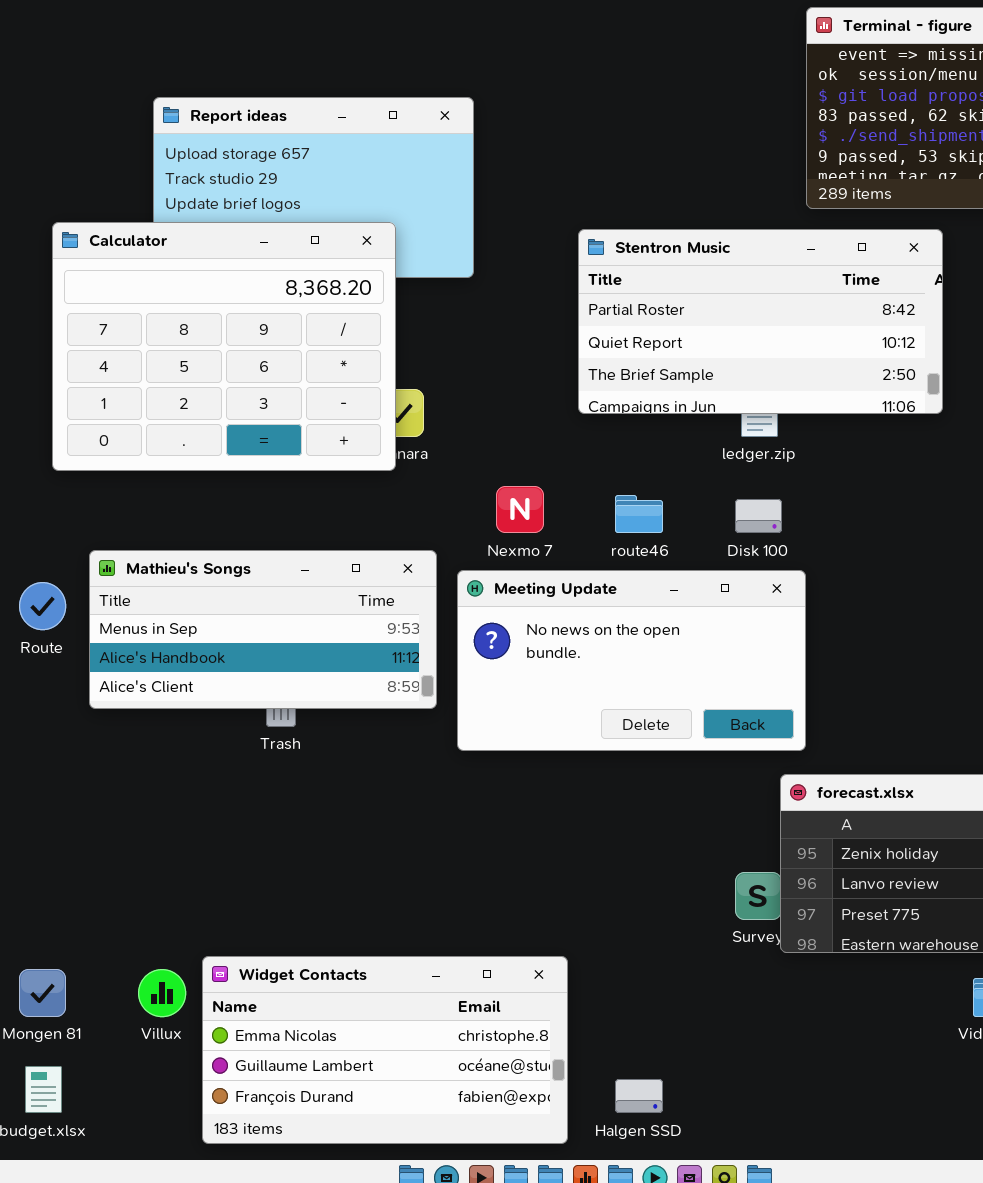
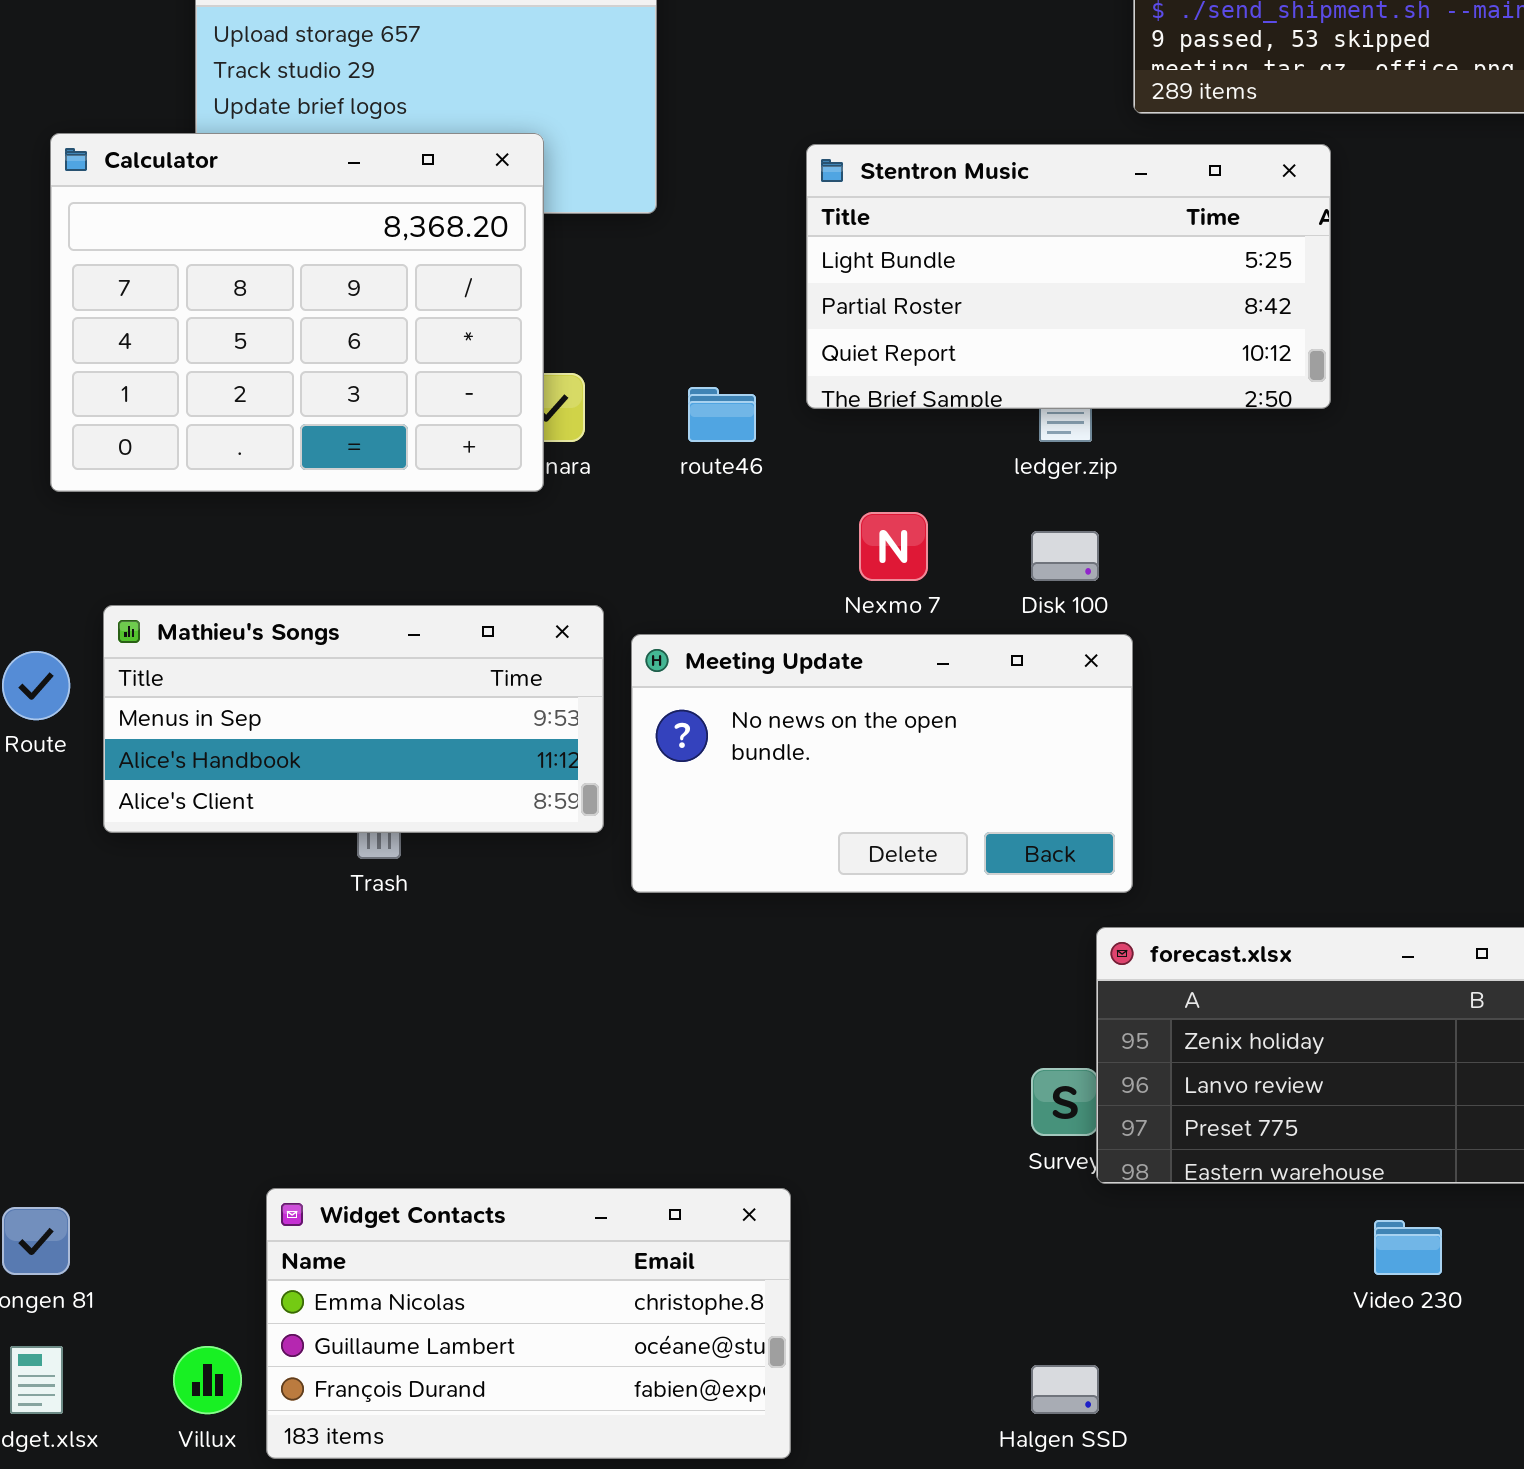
Stentron Music: [578,229,943,414] -> [806,144,1331,409], scrolled up 1 row
Nexmo 7: [496,486,544,533] -> [859,512,928,581], moved
route46: [615,495,663,533] -> [688,387,756,442], moved
Villux: [138,969,186,1017] -> [173,1346,242,1414], moved
Halgen SSD: [615,1079,663,1113] -> [1031,1365,1099,1414], moved

